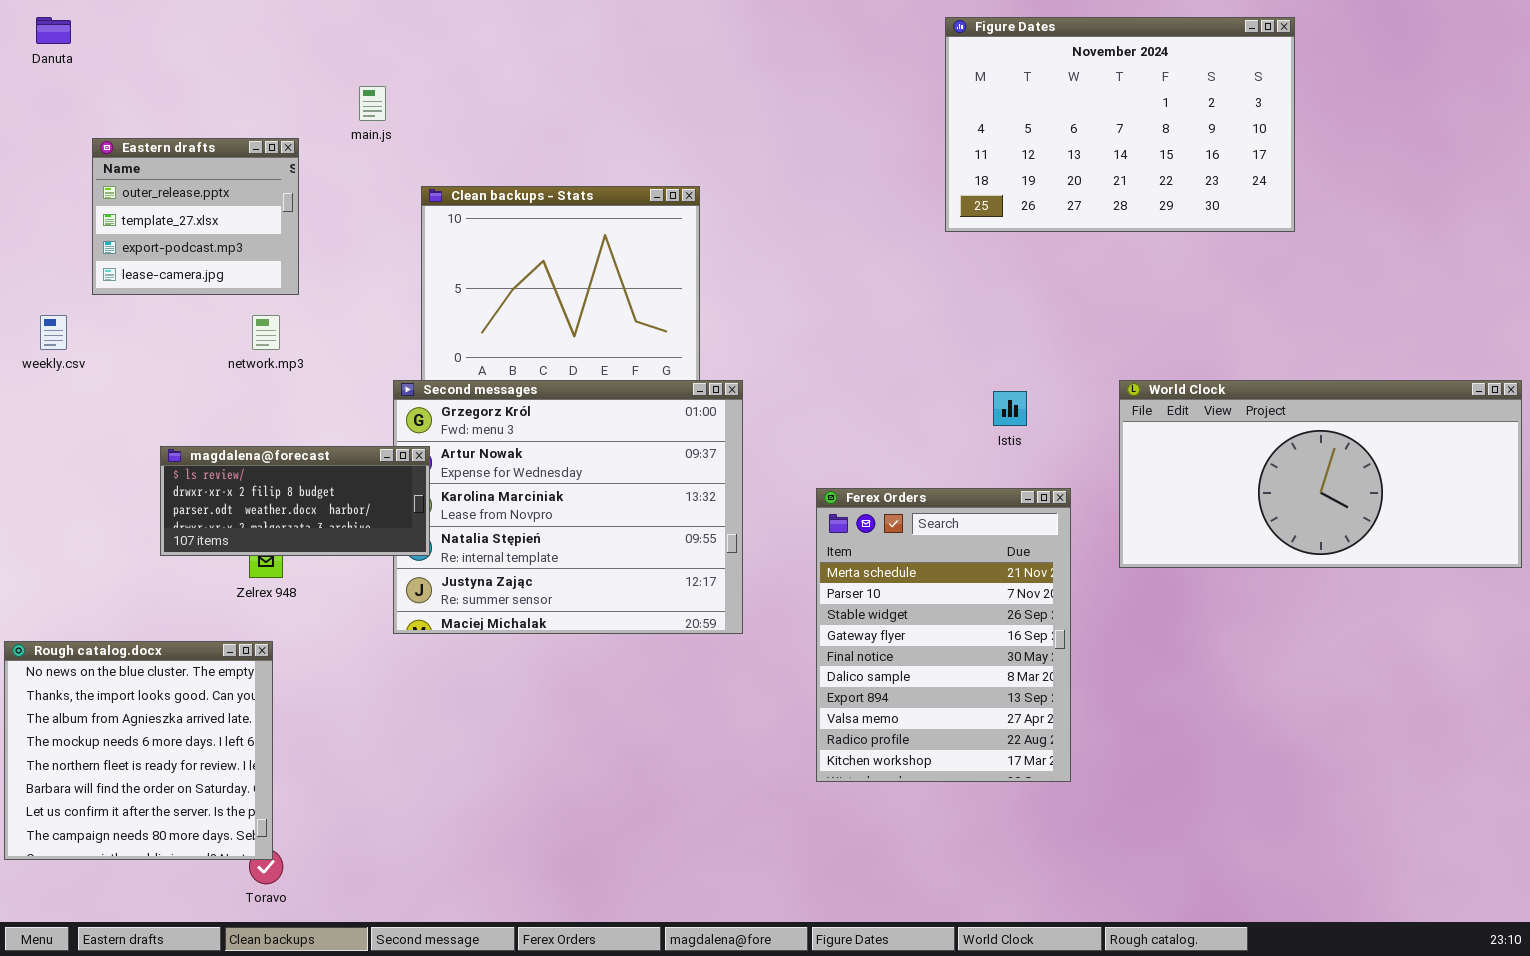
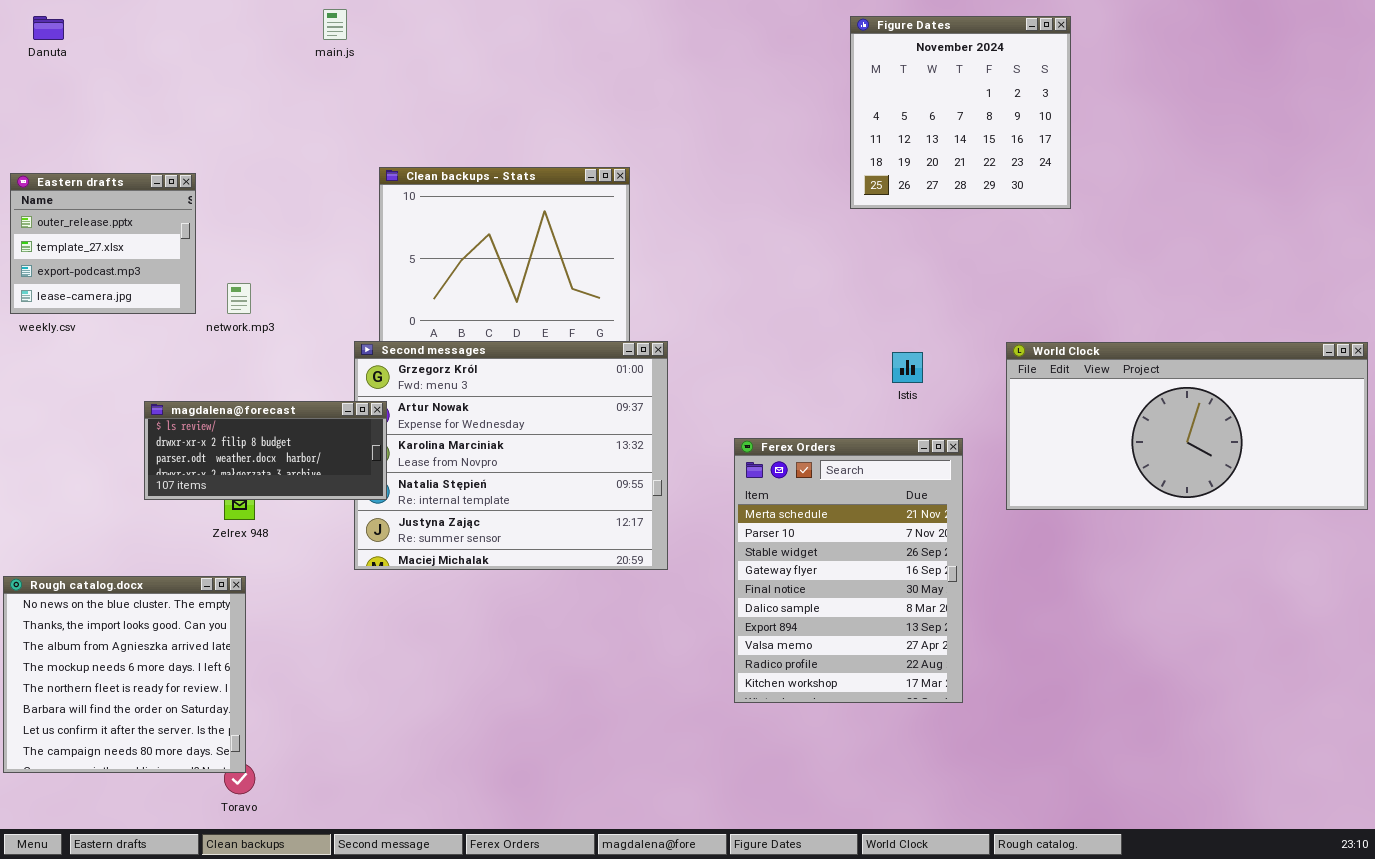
Figure Dates: [945,17,1295,232] -> [850,16,1071,209], resized
main.js: [359,86,386,121] -> [323,9,347,40], moved
Eastern drafts: [92,138,299,295] -> [10,173,196,314], moved

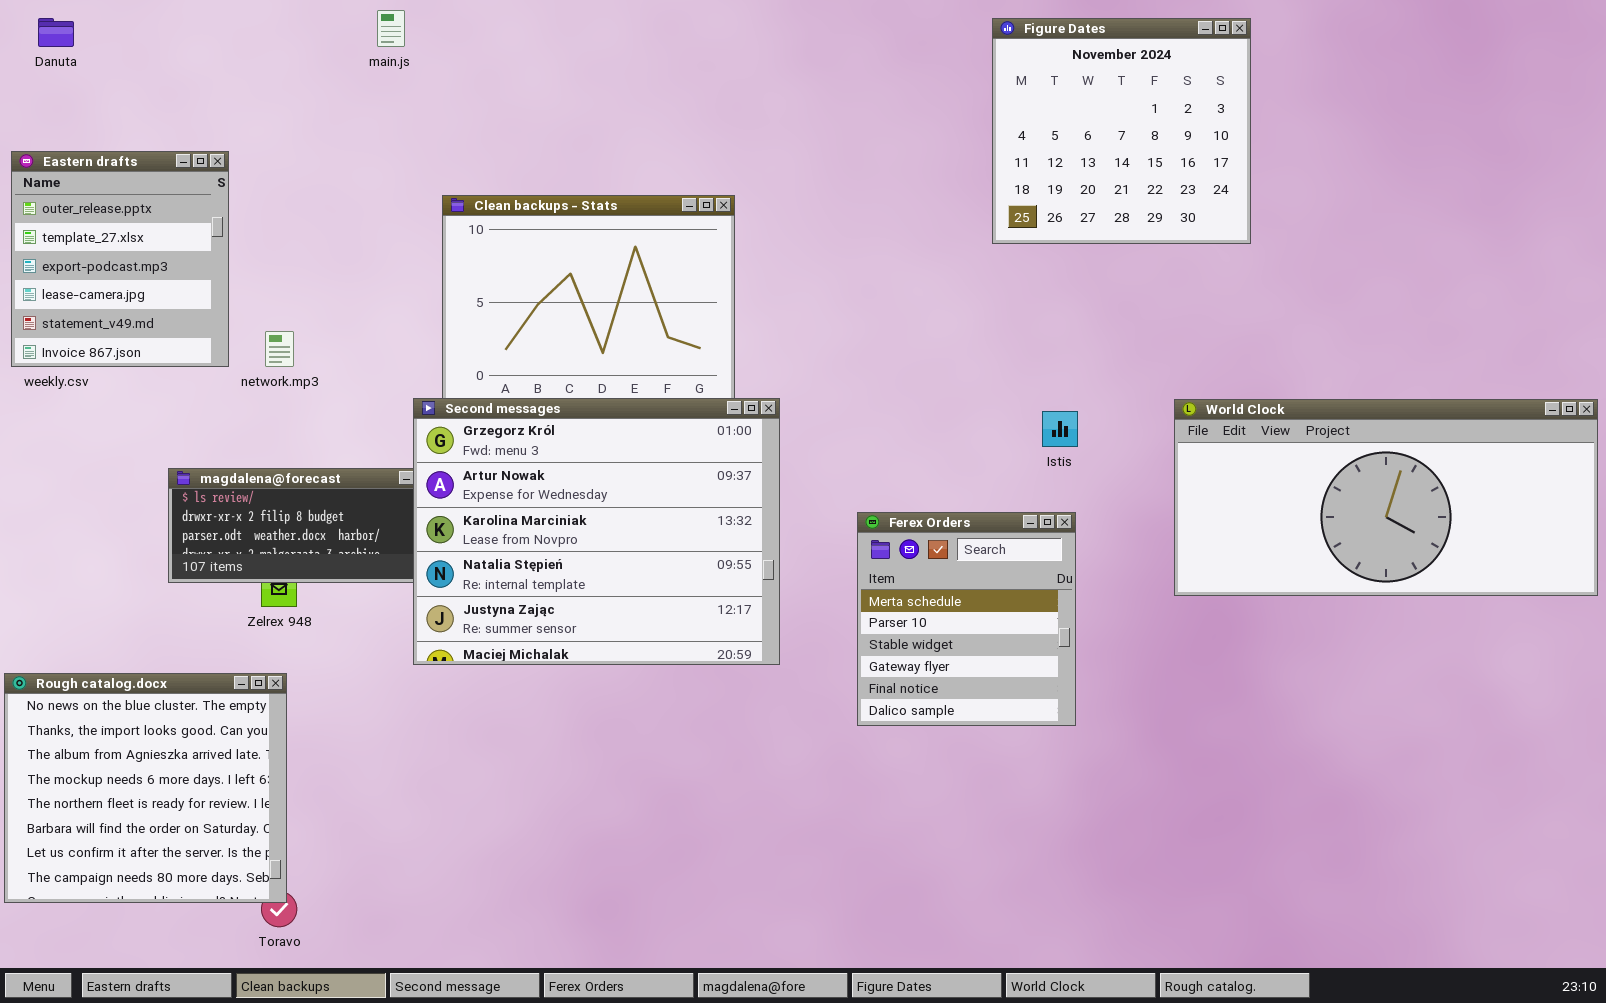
Eastern drafts: [10,173,196,314] -> [11,151,229,367], resized
Second messages: [354,341,668,570] -> [413,398,780,665], raised
Ferex Orders: [734,438,963,703] -> [857,512,1076,726], resized

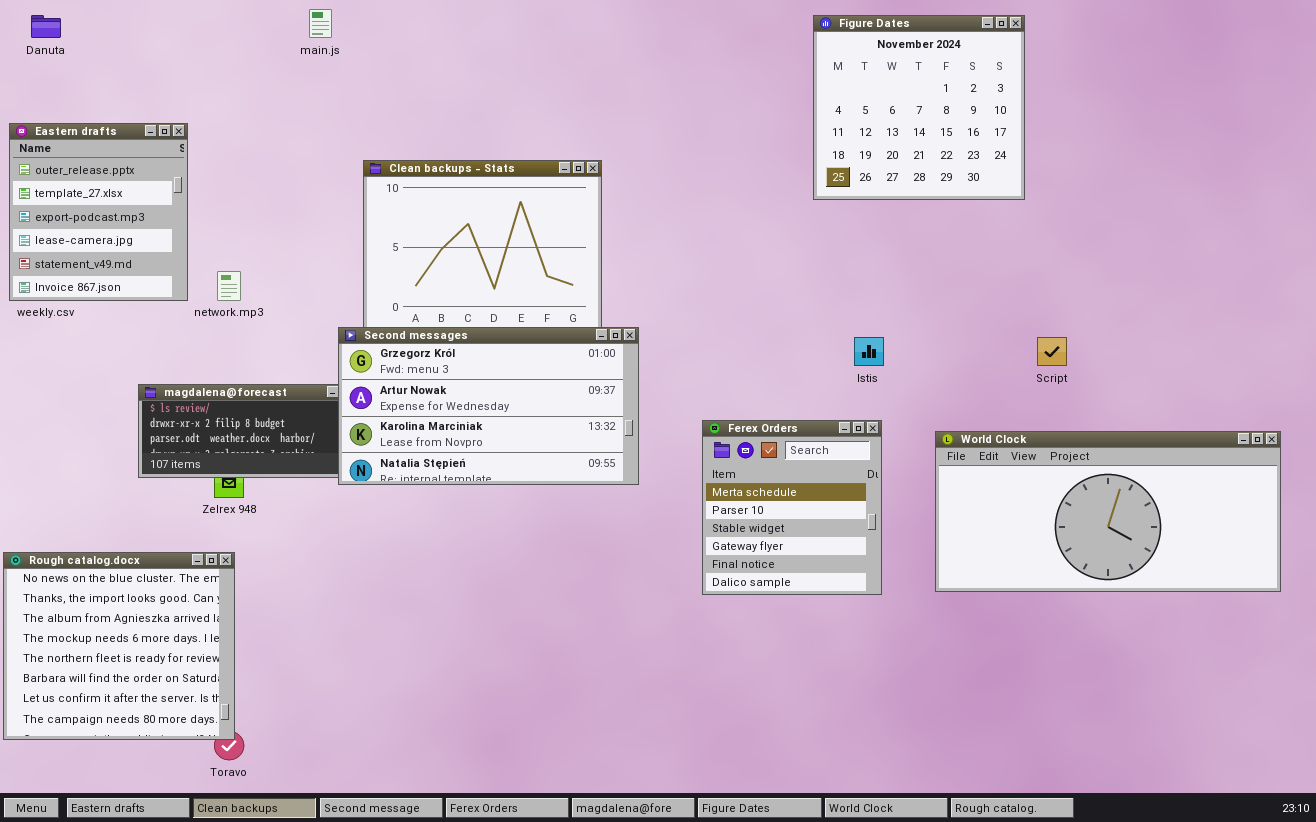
Second messages: [413,398,780,665] -> [338,327,639,485], resized
World Clock: [1174,399,1598,596] -> [935,431,1281,592], moved

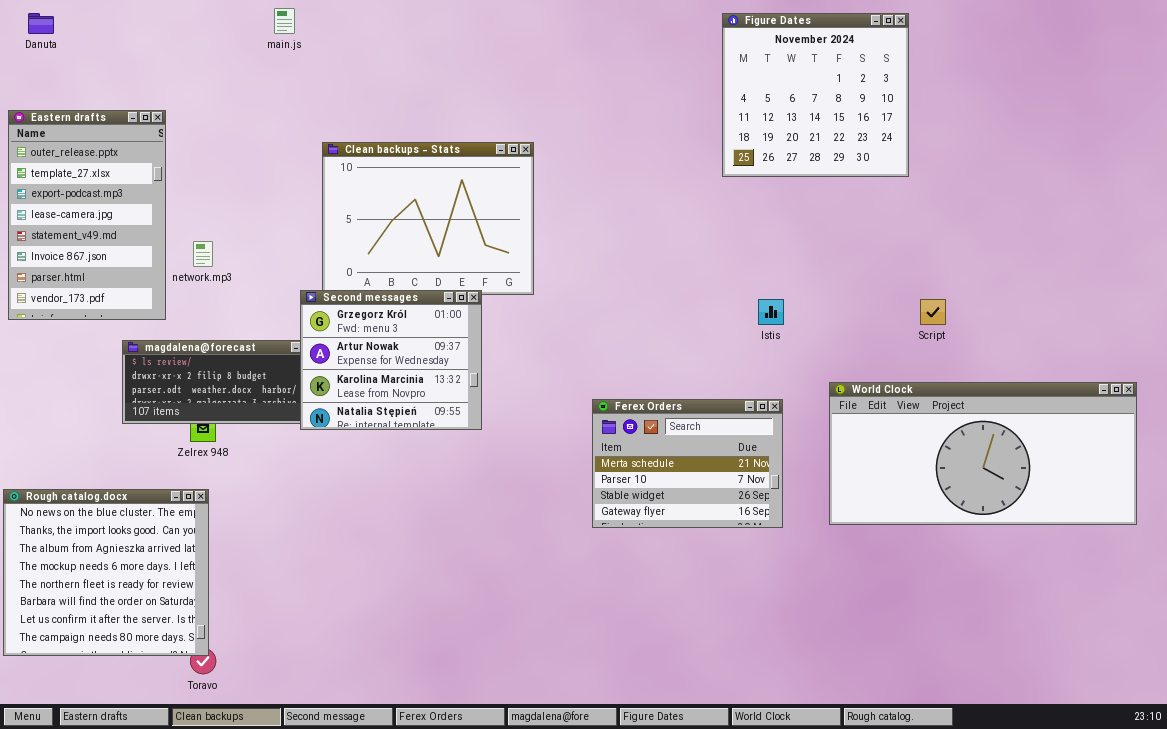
Eastern drafts: [9,123,188,301] -> [8,110,166,320], resized
Second messages: [338,327,639,485] -> [300,290,482,430], resized
Ferex Orders: [702,420,882,595] -> [592,399,783,528], resized

